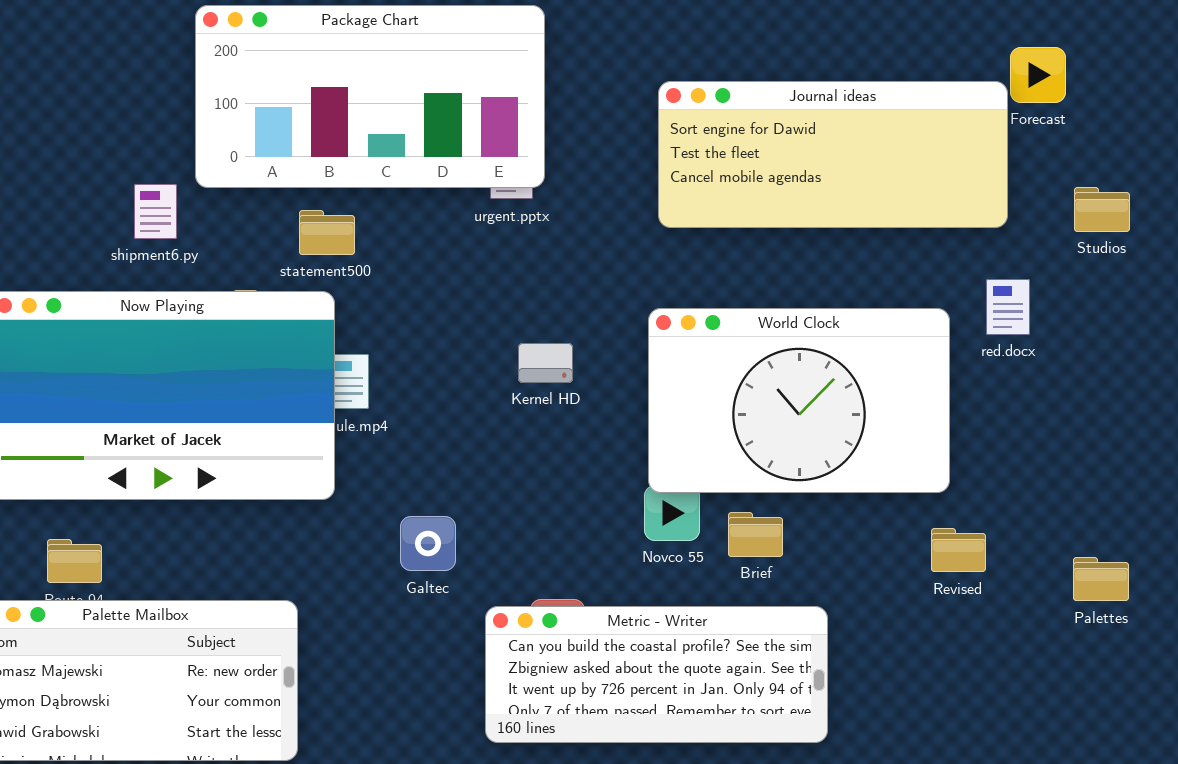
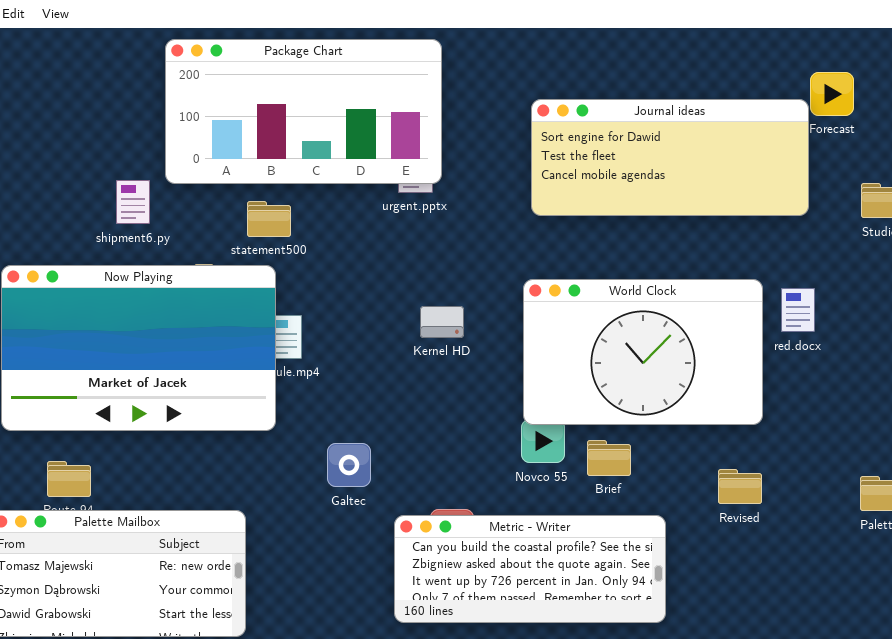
red.docx: [986,279,1030,335] -> [781,288,815,332], moved
Revised: [931,528,986,572] -> [718,469,762,504], moved

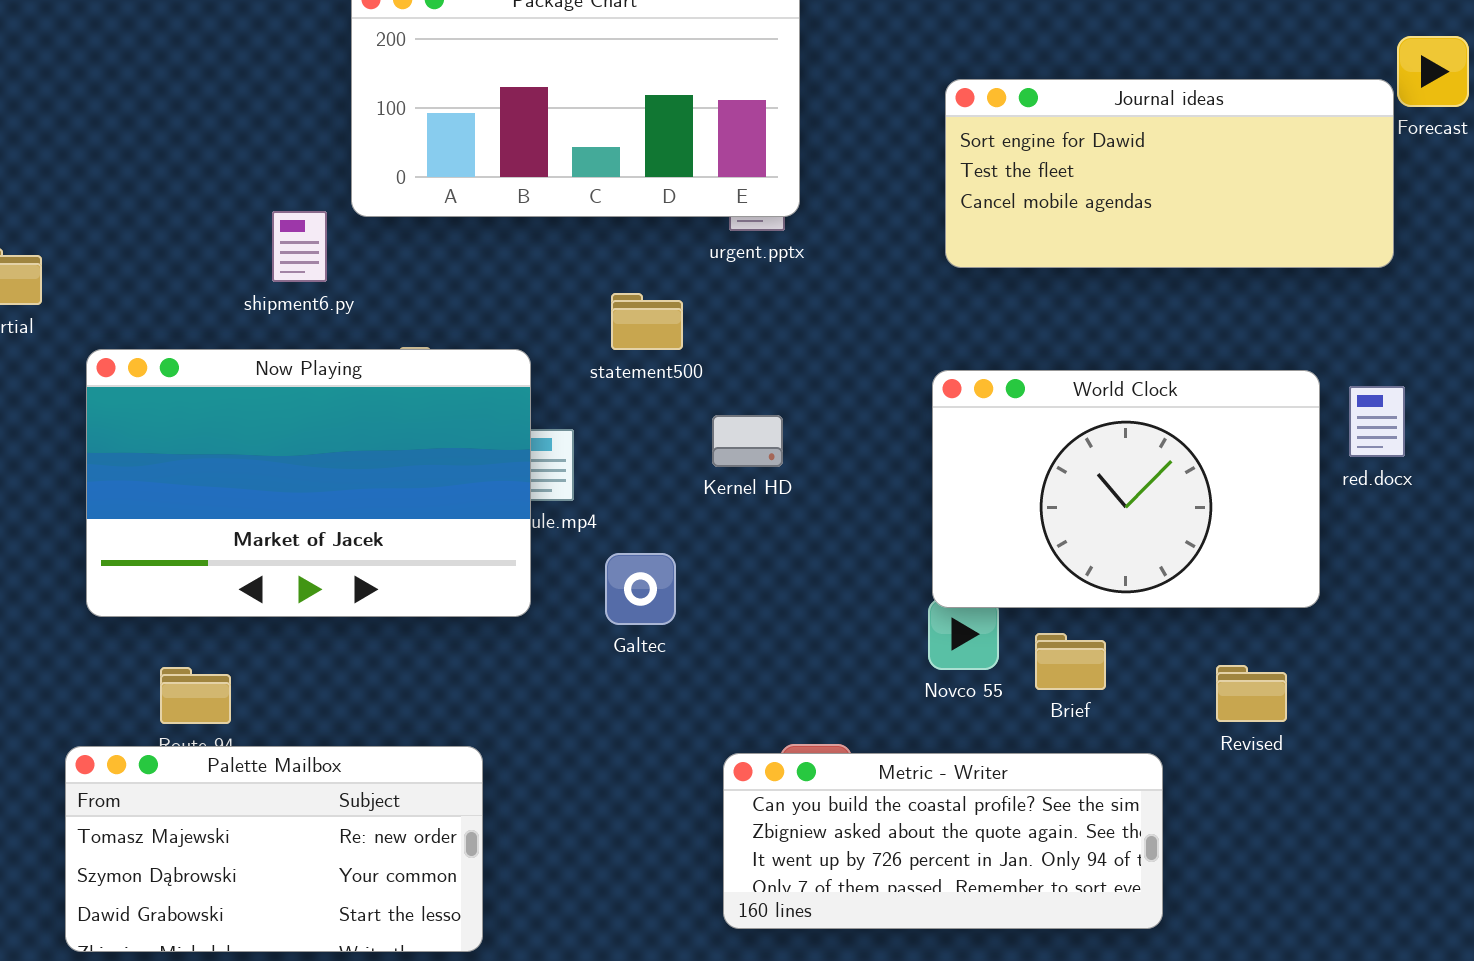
statement500: [247,201,291,237] -> [611,293,683,350], moved
Kernel HD: [420,306,464,338] -> [712,415,783,467], moved
Galtec: [327,443,371,487] -> [605,553,676,625], moved
Revised: [718,469,762,504] -> [1216,665,1287,722], moved

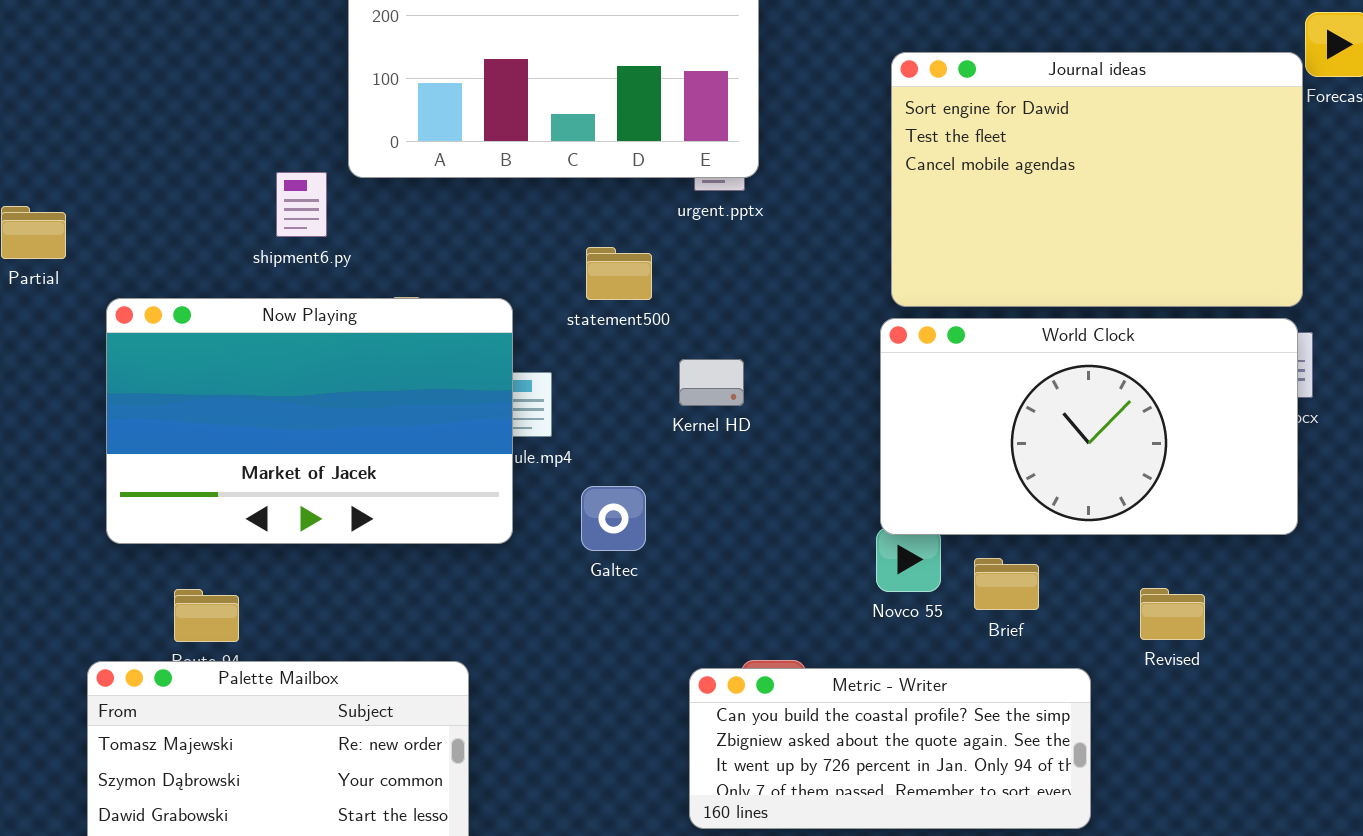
Journal ideas: [945,79,1394,268] -> [891,52,1303,307], resized
World Clock: [932,370,1320,608] -> [880,318,1298,535], resized

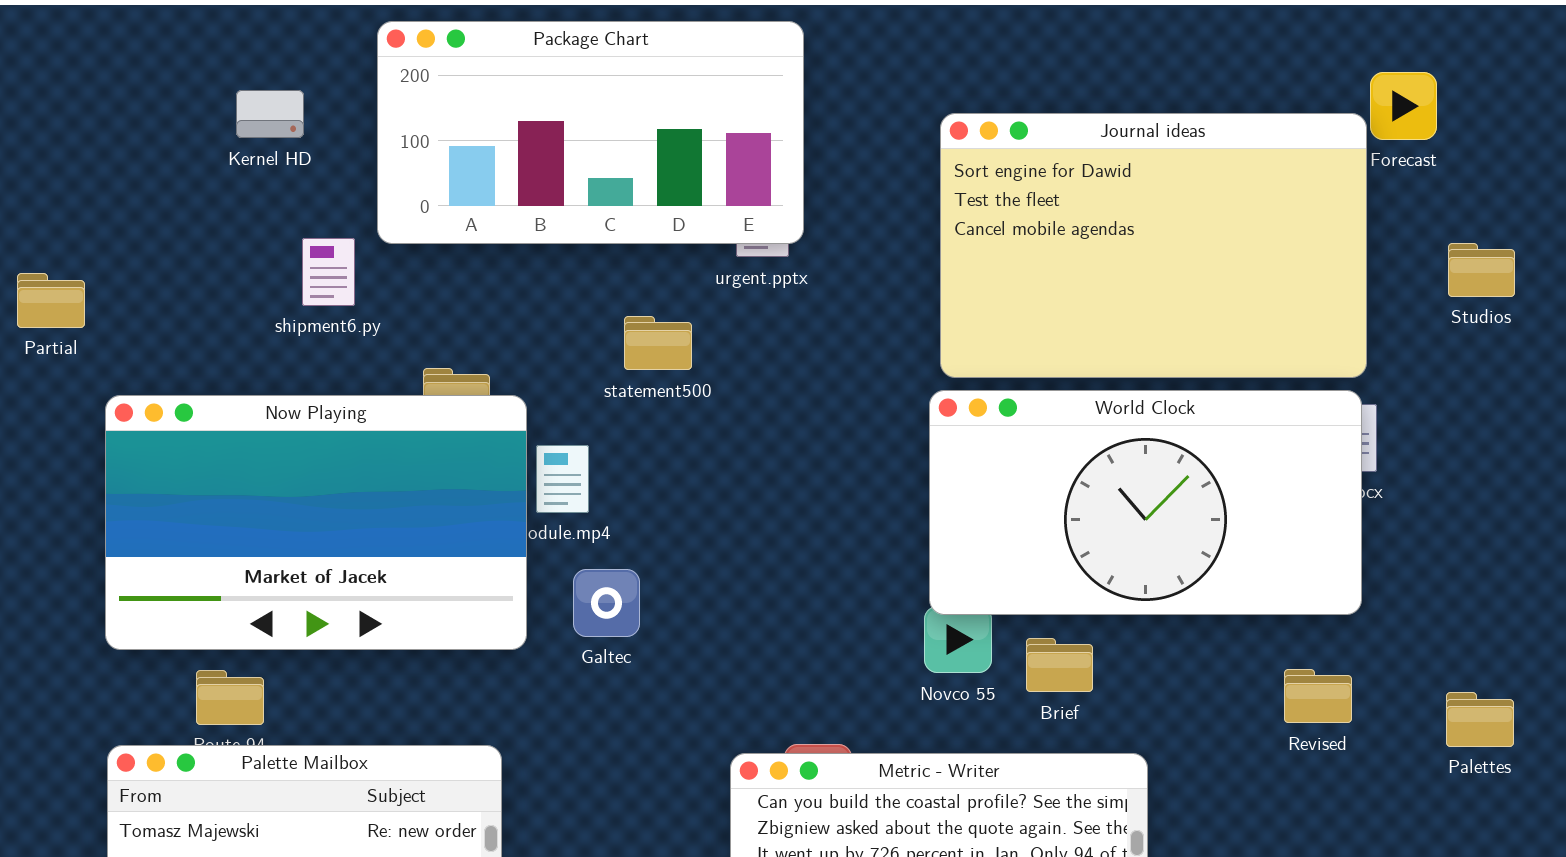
Now Playing: [106,298,513,544] -> [105,395,527,650], moved
Kernel HD: [679,359,744,406] -> [236,90,304,138], moved
Galtec: [581,486,646,551] -> [573,569,640,637], moved
Revised: [1140,588,1205,640] -> [1284,669,1352,723], moved

